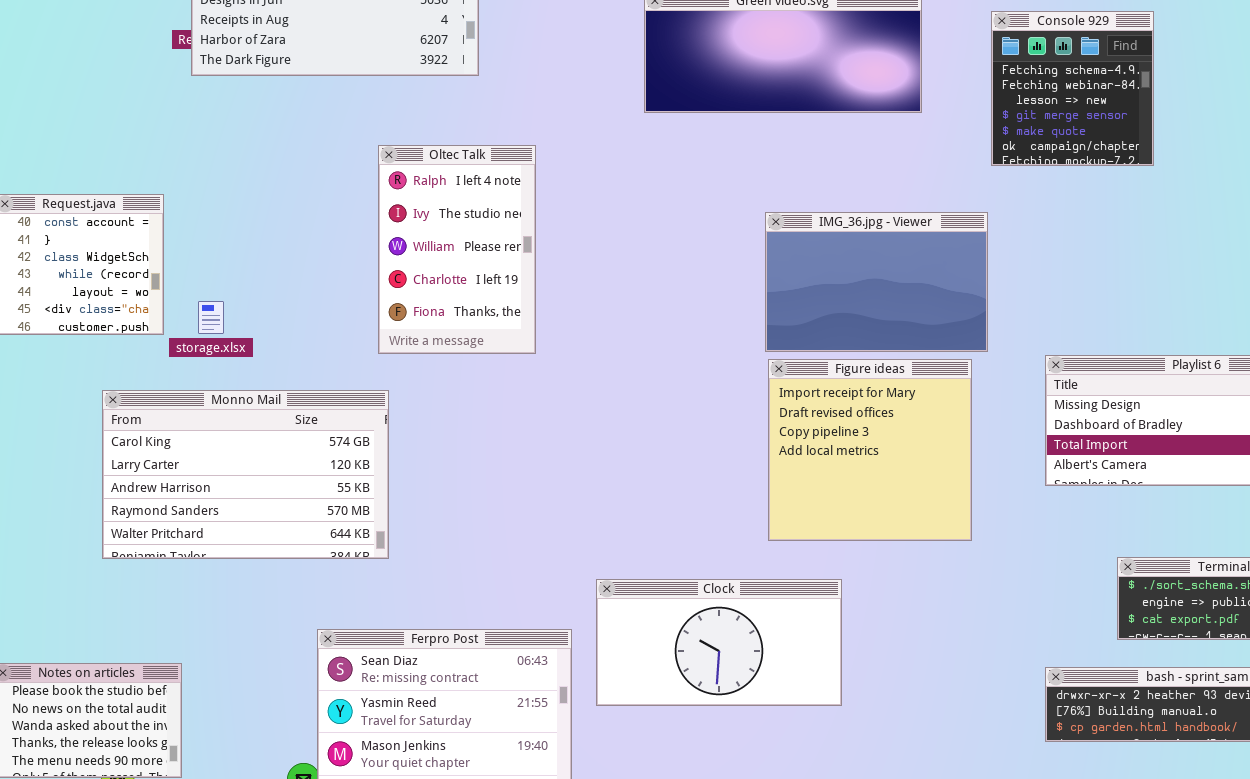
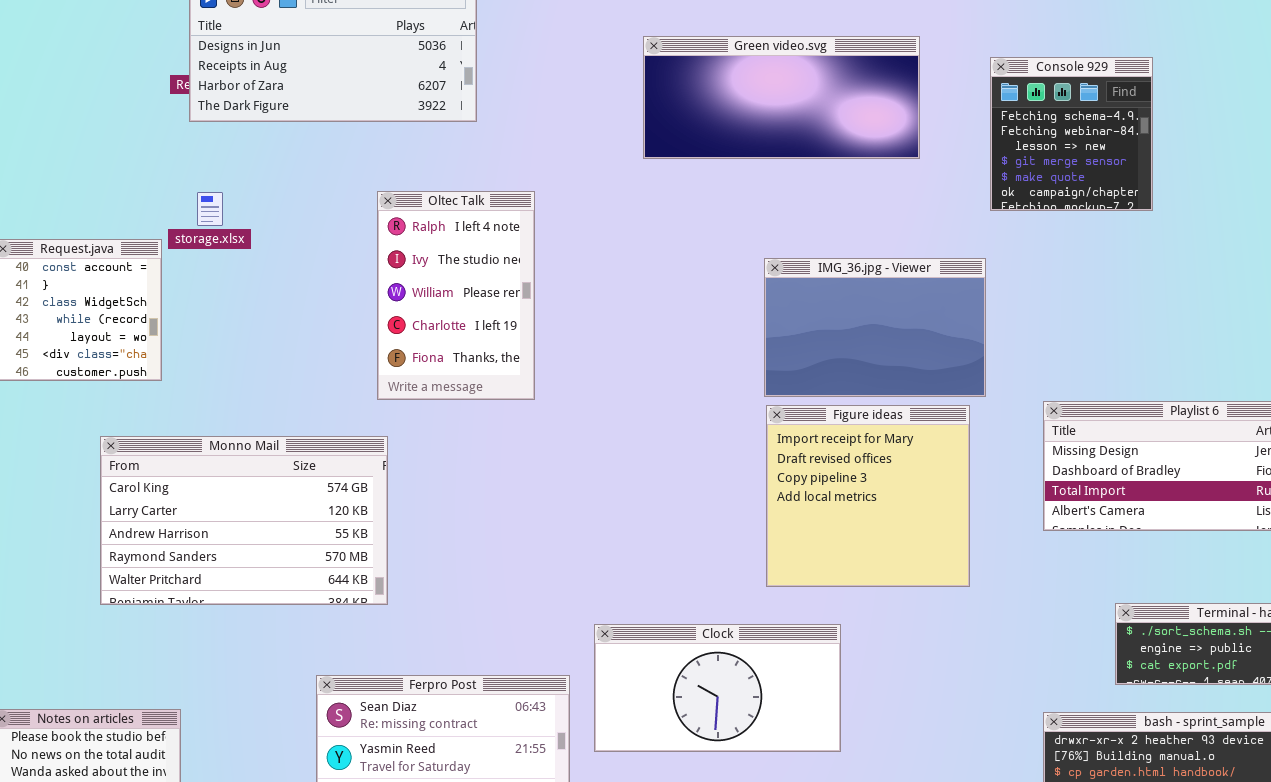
storage.xlsx: [198,301,224,334] -> [197,192,223,226], moved

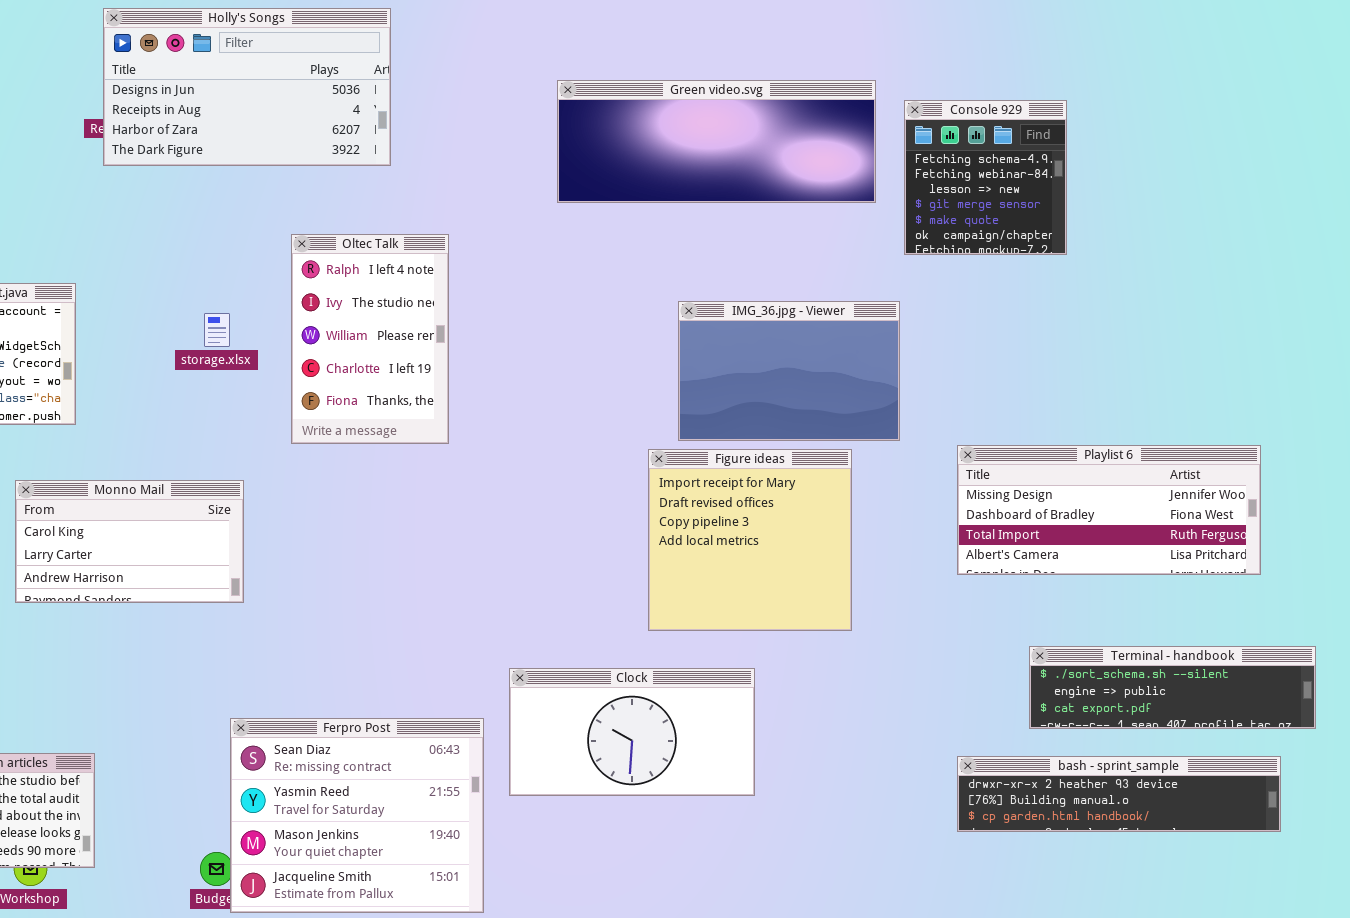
Green video.svg: [643,36,920,159] -> [557,80,876,203], resized
storage.xlsx: [197,192,223,226] -> [204,313,230,347], moved
Figure ideas: [766,405,970,587] -> [648,449,852,631], moved
Monno Mail: [100,436,388,605] -> [15,480,244,603], resized

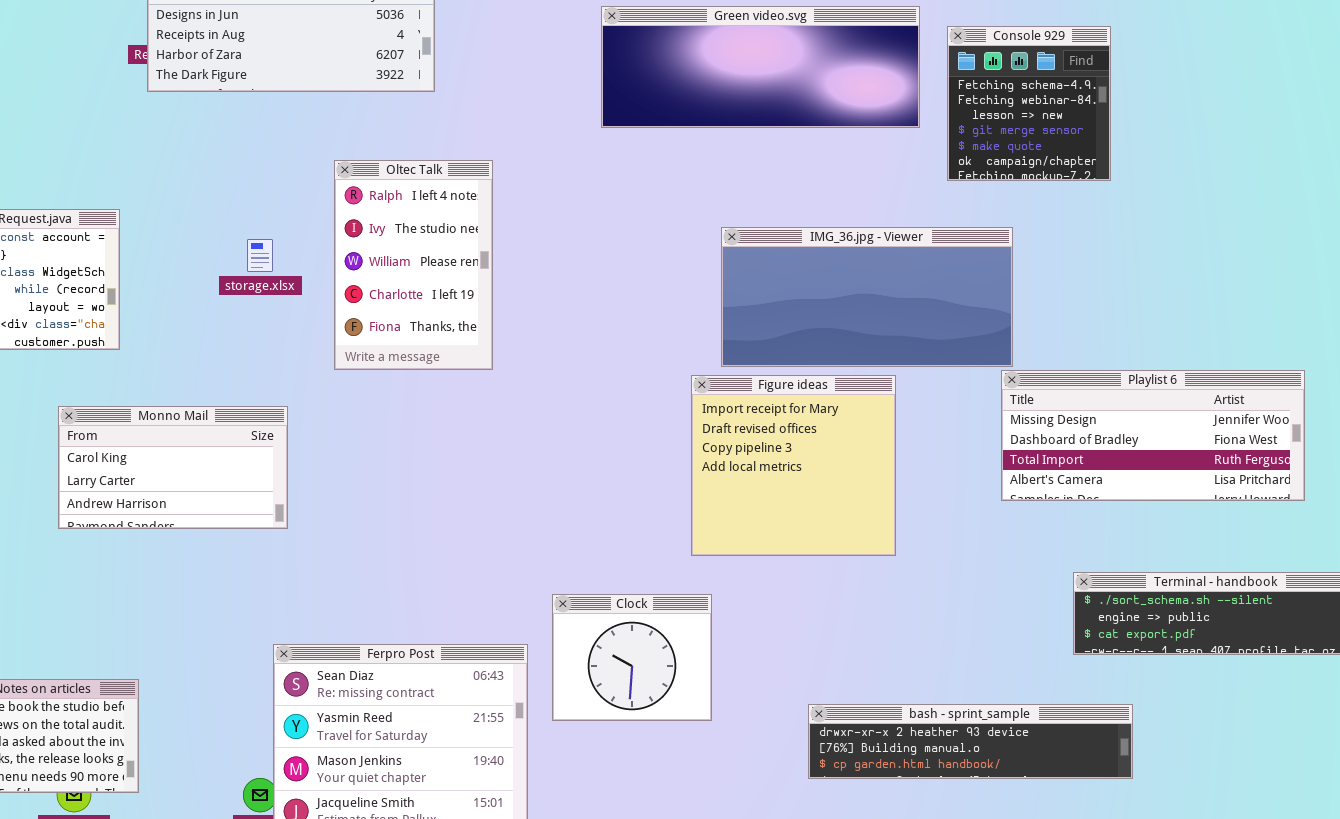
IMG_36.jpg - Viewer: [678,301,900,441] -> [721,227,1013,367], resized
Clock: [509,668,755,796] -> [552,594,712,721], resized
bash - sprint_sample: [957,756,1281,832] -> [808,704,1133,779], moved

